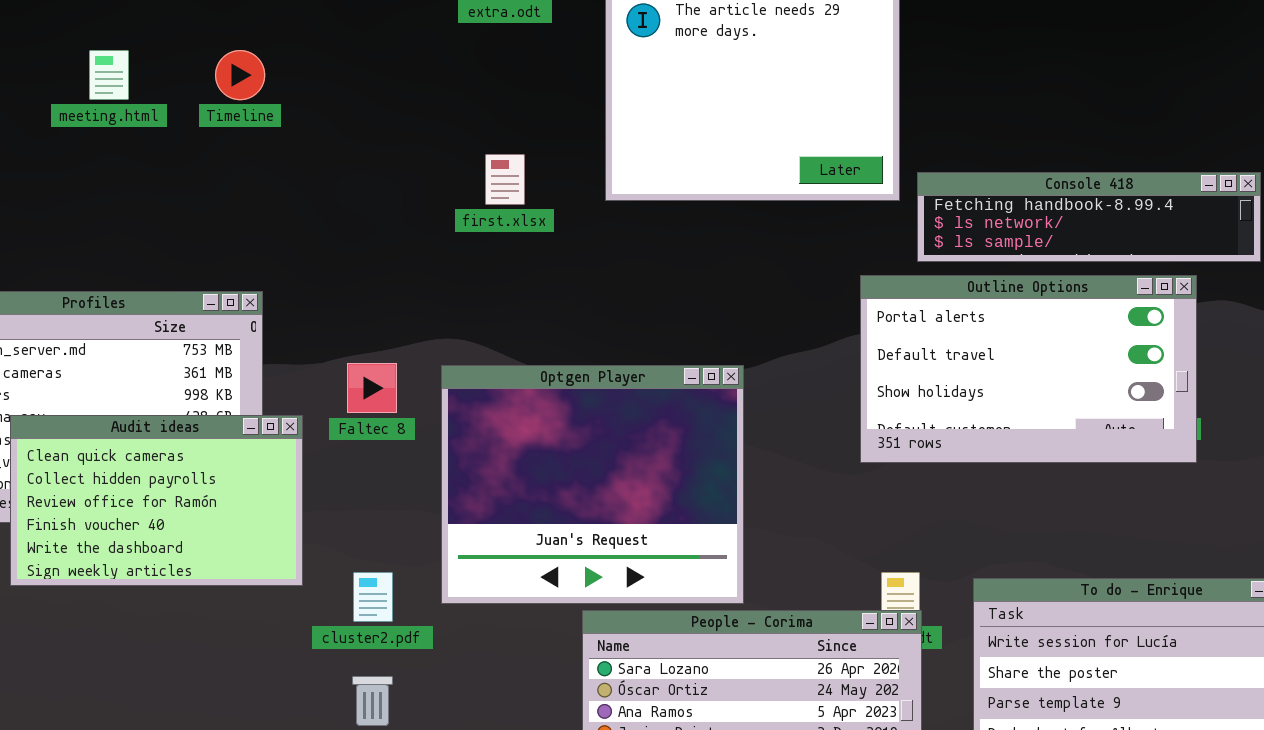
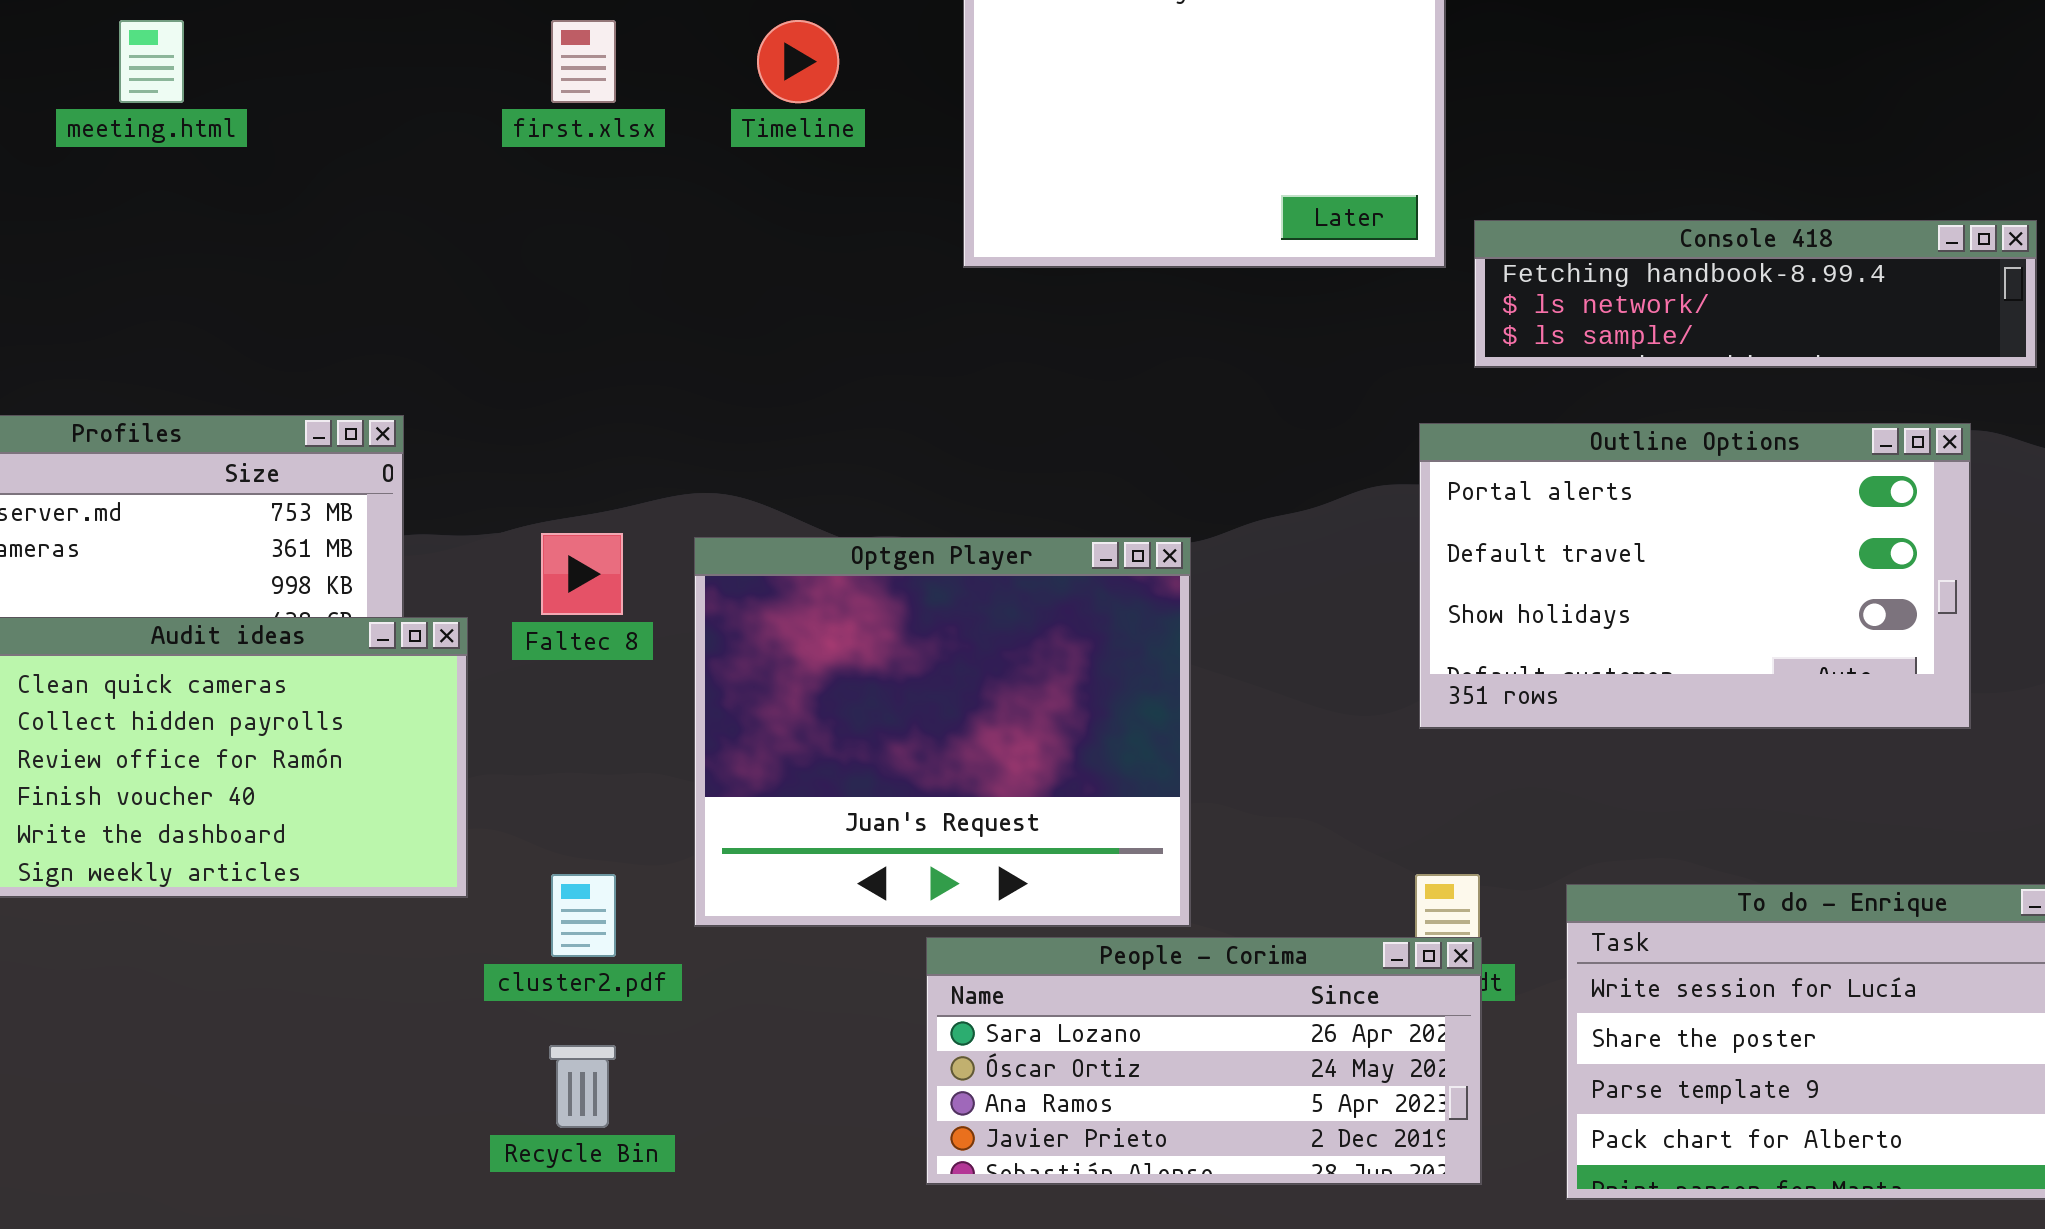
Timeline: [215,50,265,100] -> [757,20,839,103], moved
first.xlsx: [485,154,525,205] -> [551,20,616,103], moved
Outline Options: [860,275,1197,463] -> [1419,423,1971,729], moved

